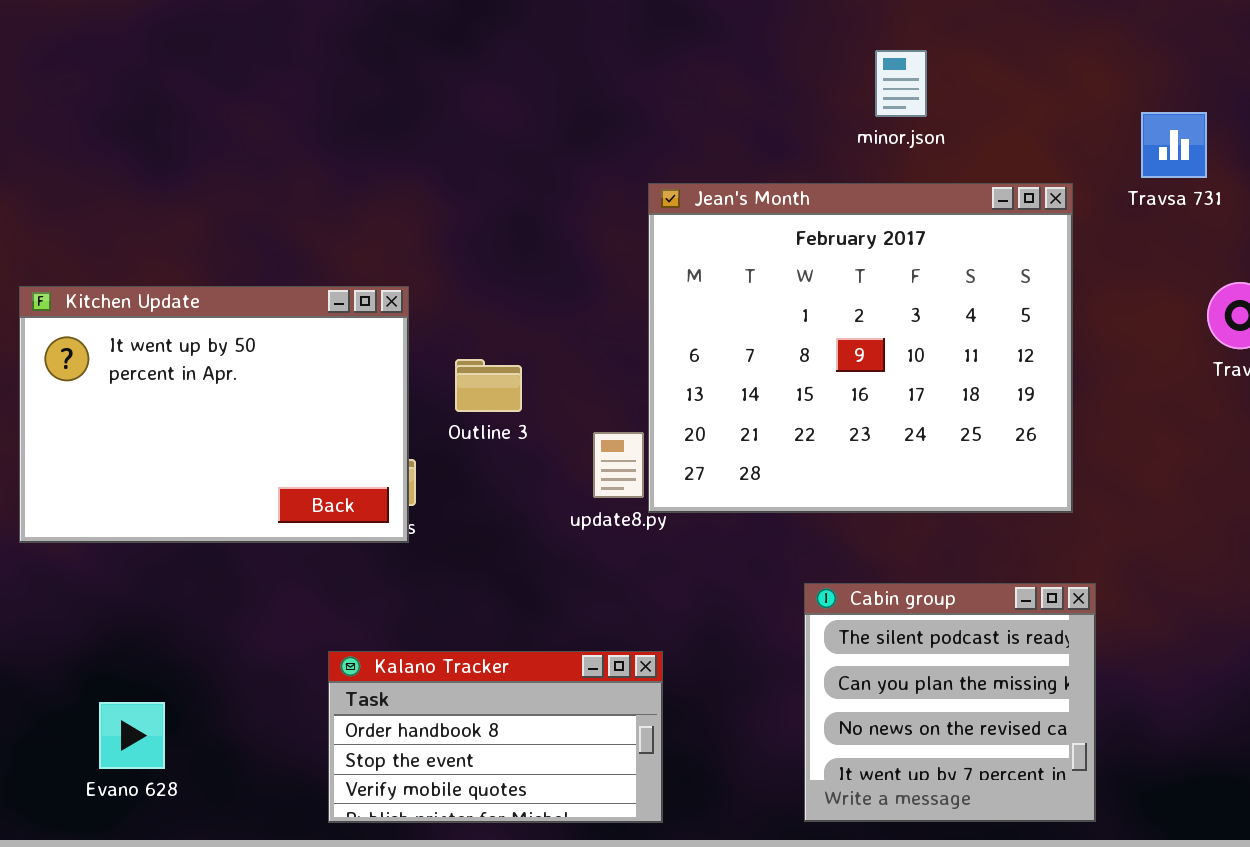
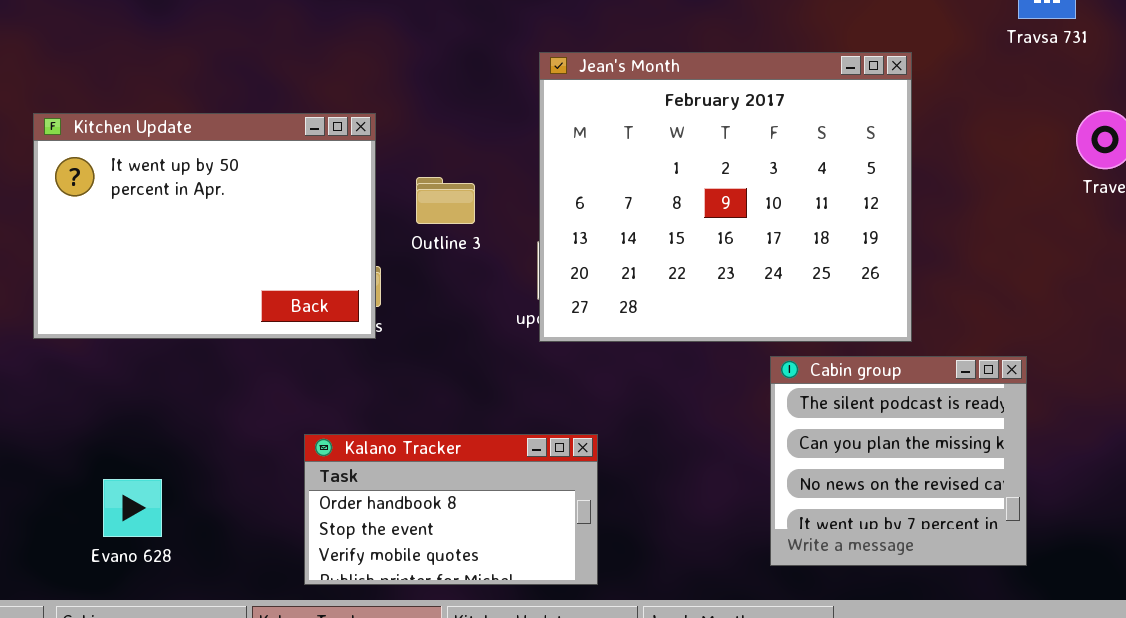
Jean's Month: [648,183,1073,513] -> [539,52,912,342], moved
Cabin group: [804,583,1096,822] -> [770,356,1027,566], moved

